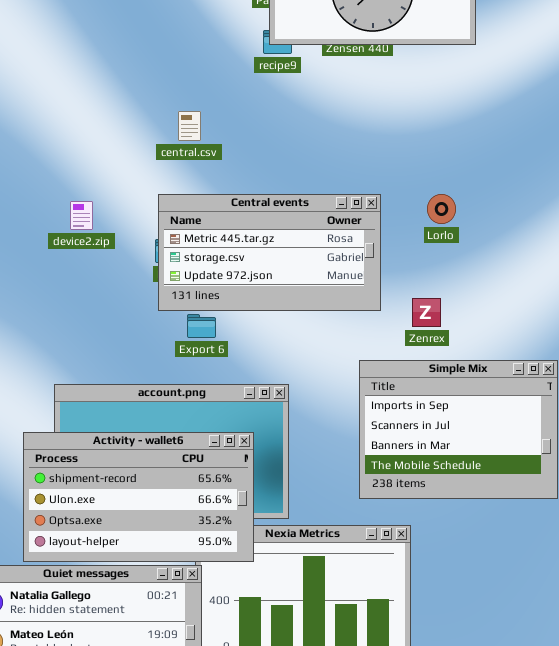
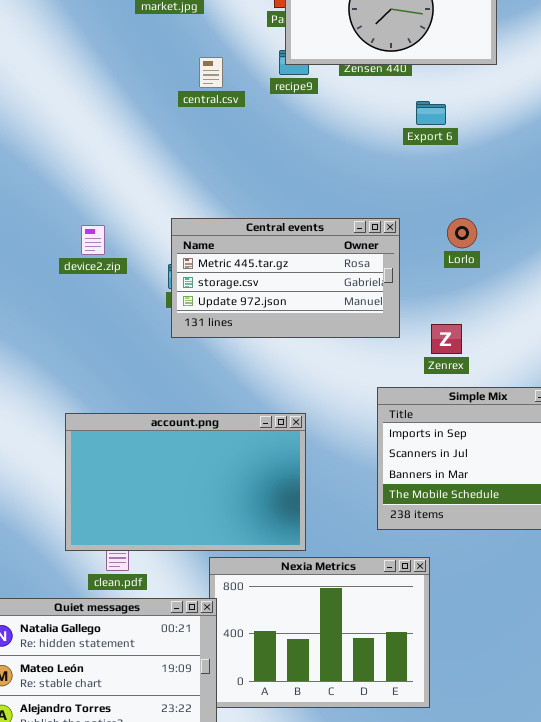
central.csv: [178,111,201,141] -> [199,57,223,88], moved
Export 6: [187,314,216,338] -> [416,101,446,125], moved
Activity - wallet6: [23,432,254,562] -> none, closed

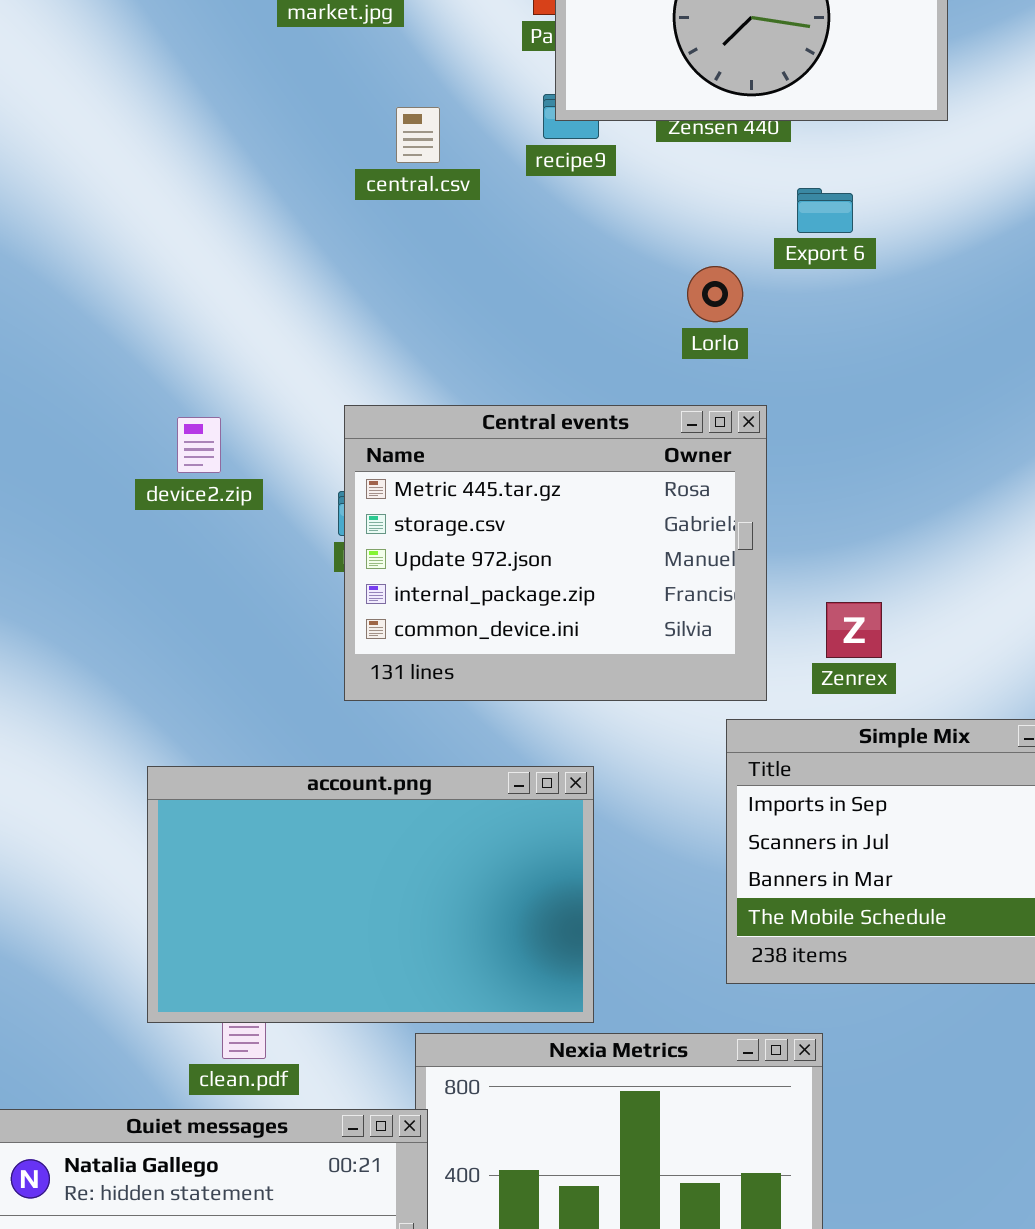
Central events: [171,218,400,338] -> [344,405,767,701], resized
Lorlo: [447,218,477,248] -> [687,266,743,322], moved

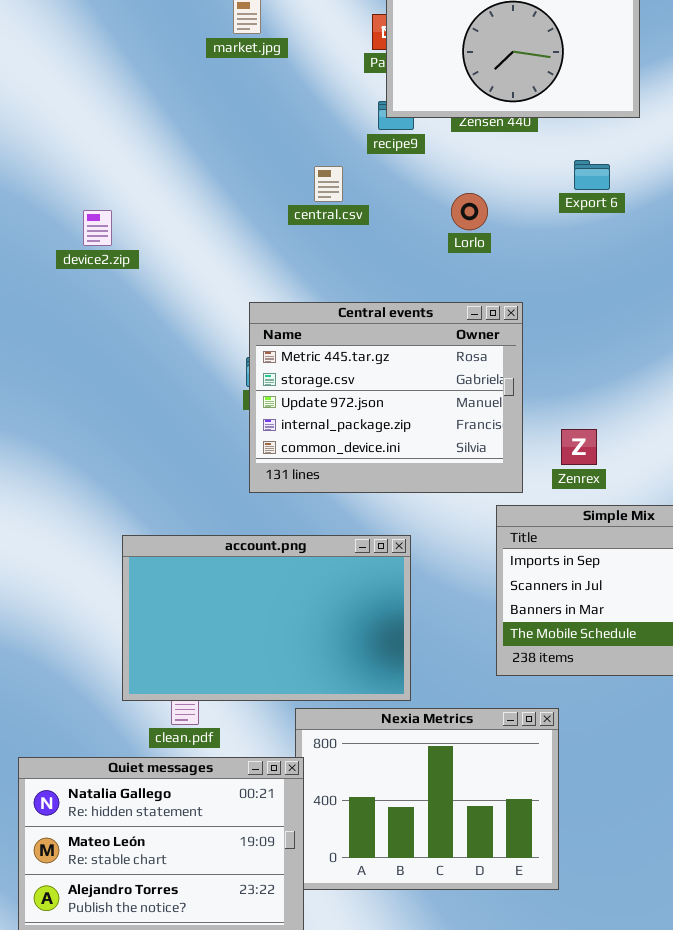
central.csv: [396,107,440,163] -> [314,166,343,202], moved
Export 6: [797,188,853,233] -> [574,160,610,190], moved
Lorlo: [687,266,743,322] -> [451,193,488,230], moved
device2.zip: [177,417,221,473] -> [83,210,112,246], moved

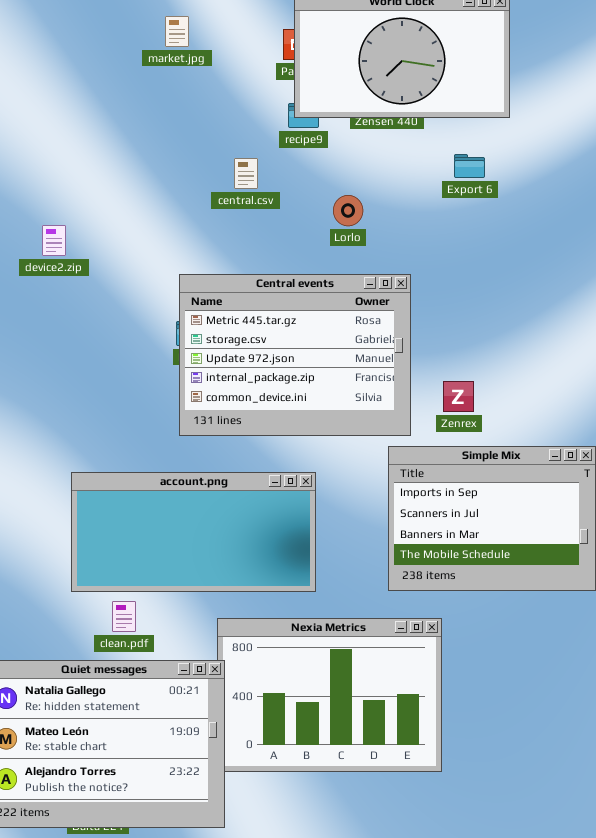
Lorlo: [451,193,488,230] -> [333,195,363,226], moved
device2.zip: [83,210,112,246] -> [42,225,66,256], moved
account.png: [122,535,411,701] -> [71,472,316,592], resized

